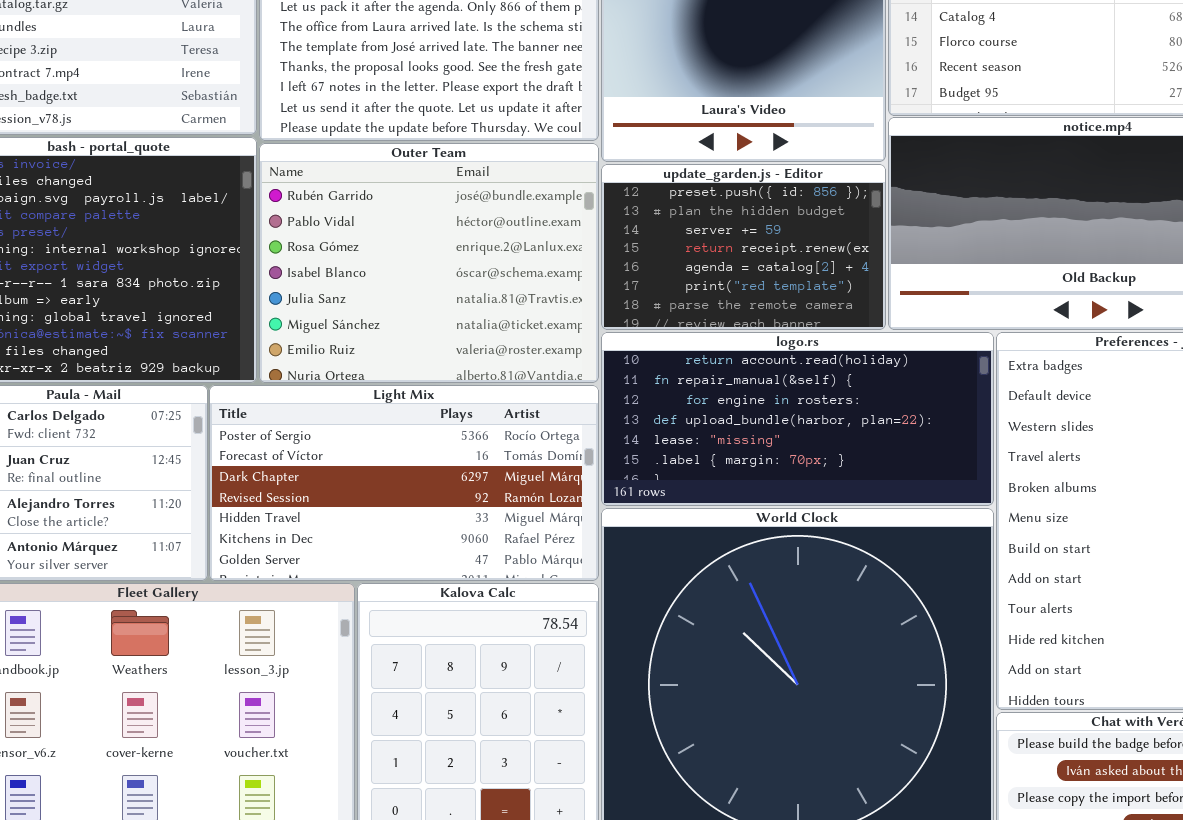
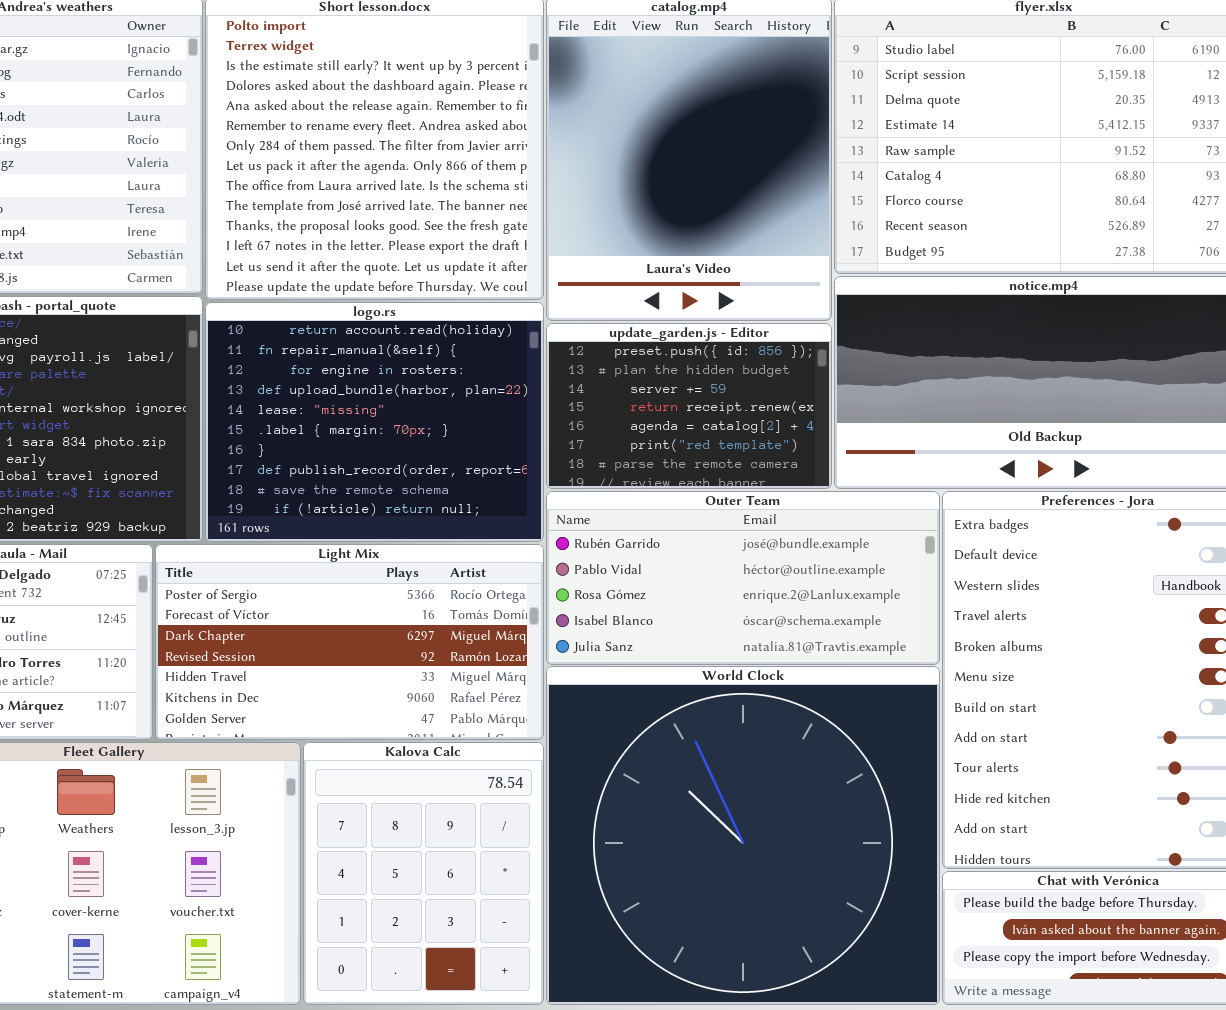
Outer Team: [259,143,599,383] -> [546,491,940,665], moved, resized
logo.rs: [601,332,994,506] -> [205,302,544,542], moved, resized

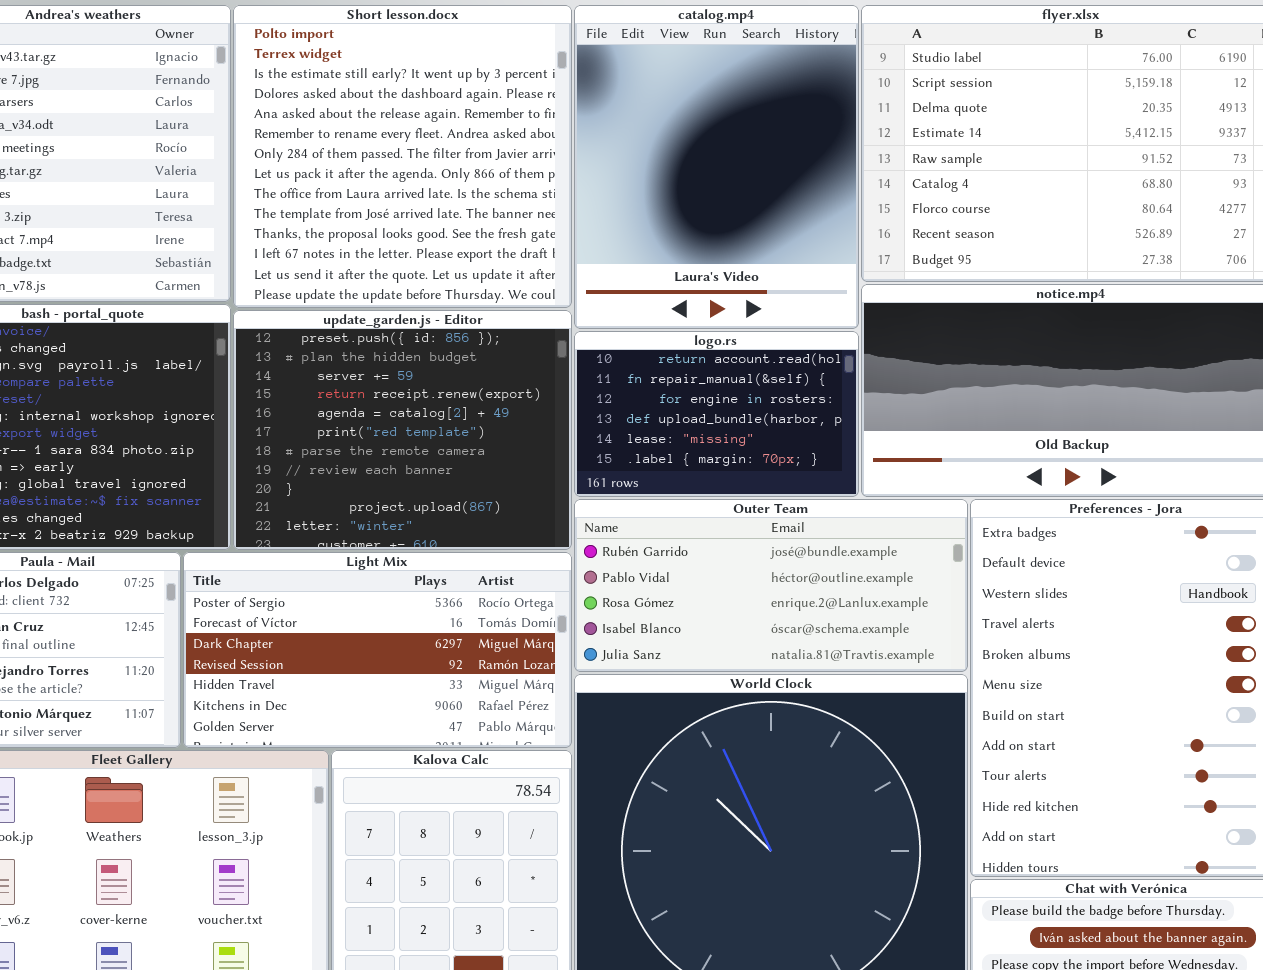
logo.rs: [205,302,544,542] -> [574,331,859,497], moved, resized
update_garden.js - Editor: [546,323,832,489] -> [233,310,572,550], moved, resized

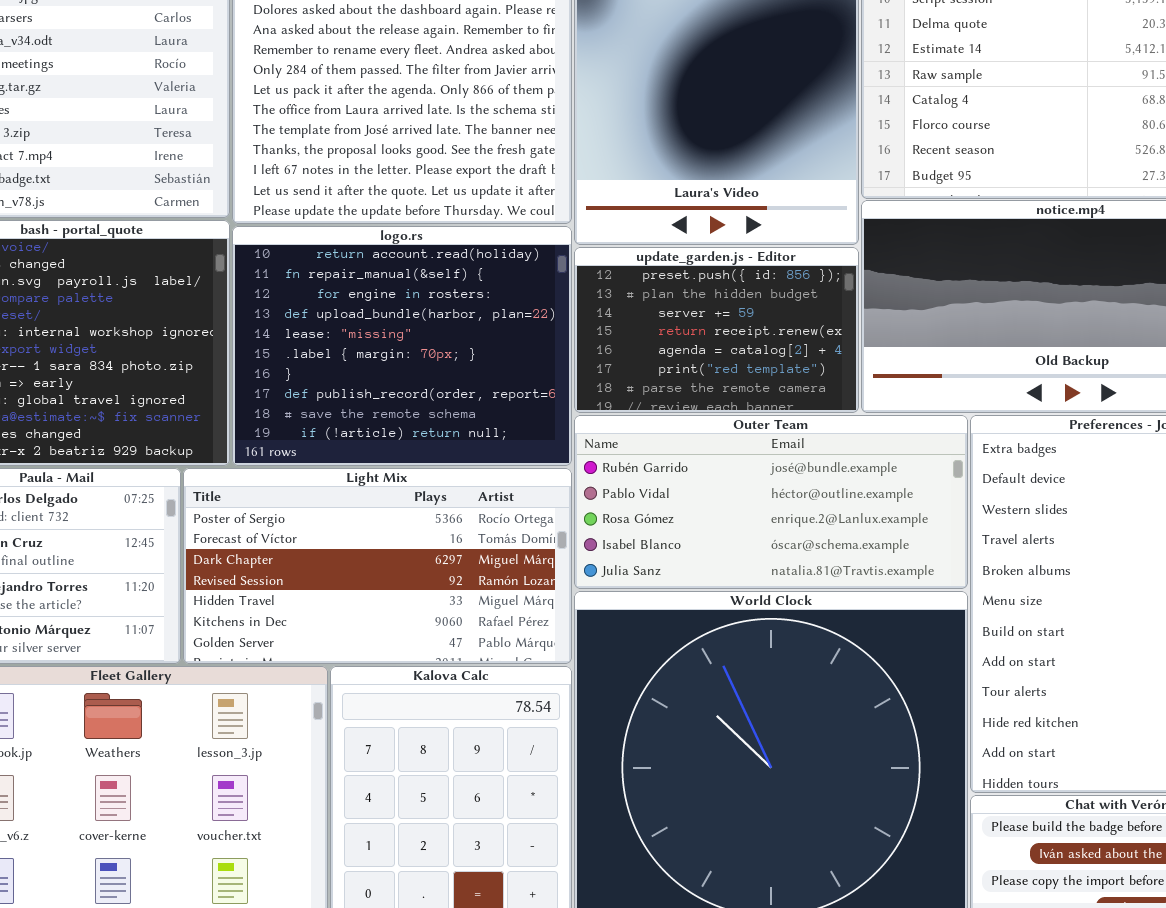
update_garden.js - Editor: [233,310,572,550] -> [574,247,859,413], moved, resized
logo.rs: [574,331,859,497] -> [232,226,572,466], moved, resized

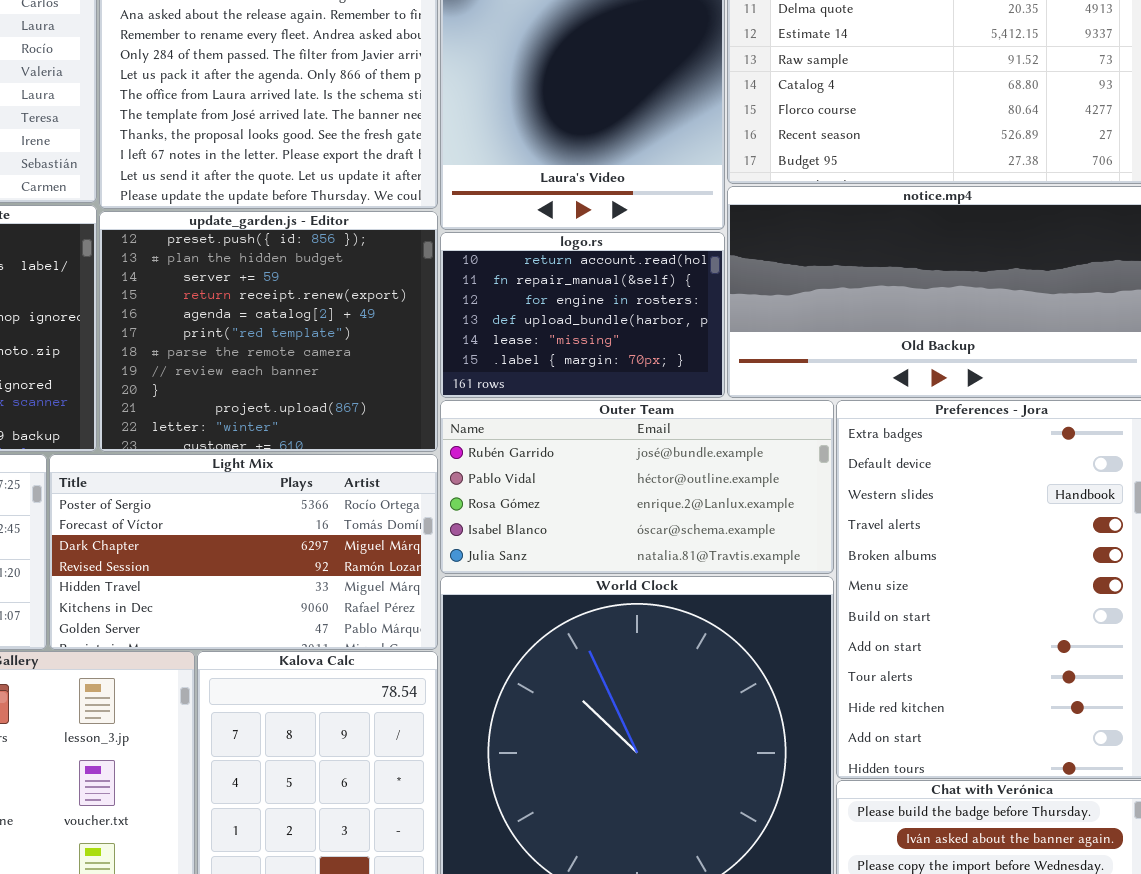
logo.rs: [232,226,572,466] -> [440,232,725,398], moved, resized
update_garden.js - Editor: [574,247,859,413] -> [99,211,438,452], moved, resized

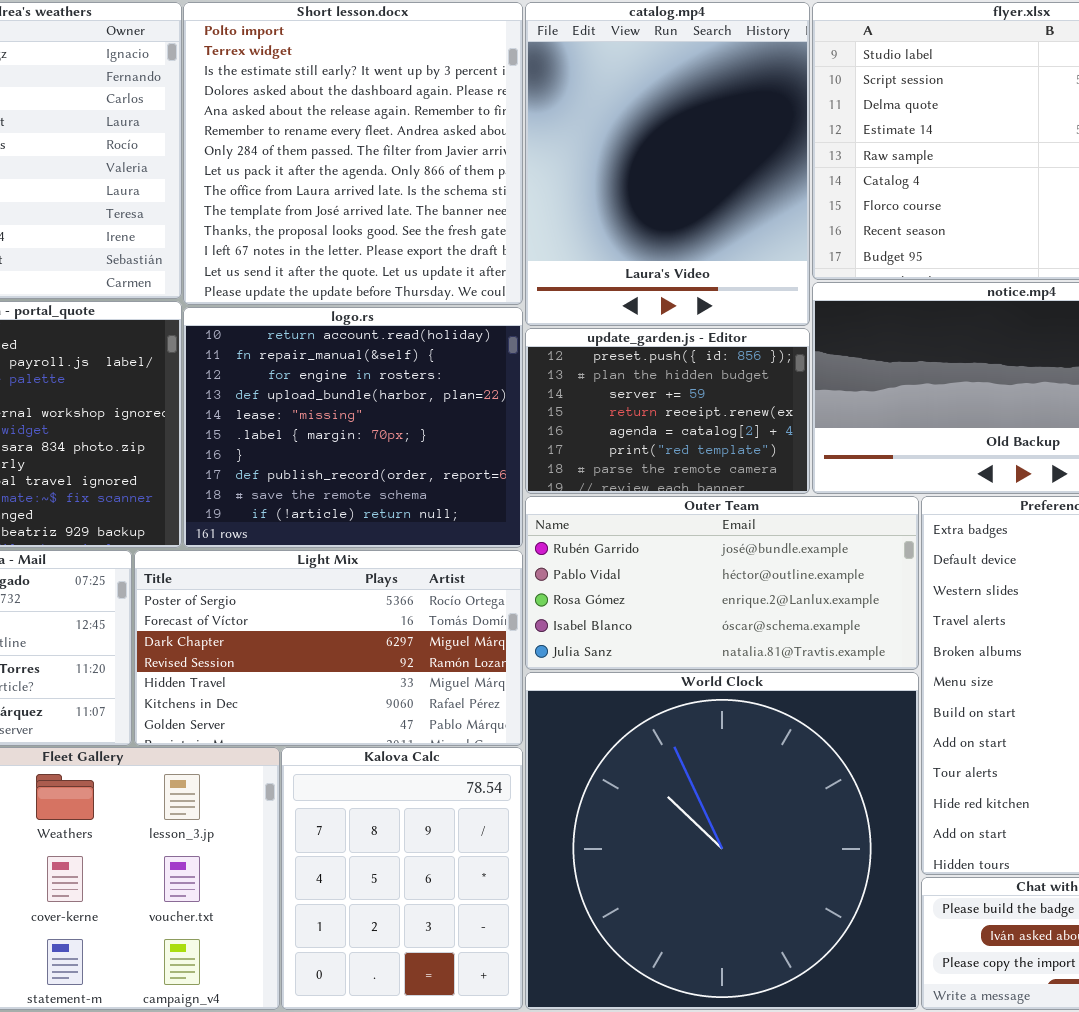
update_garden.js - Editor: [99,211,438,452] -> [525,328,810,494], moved, resized
logo.rs: [440,232,725,398] -> [183,307,523,548], moved, resized

